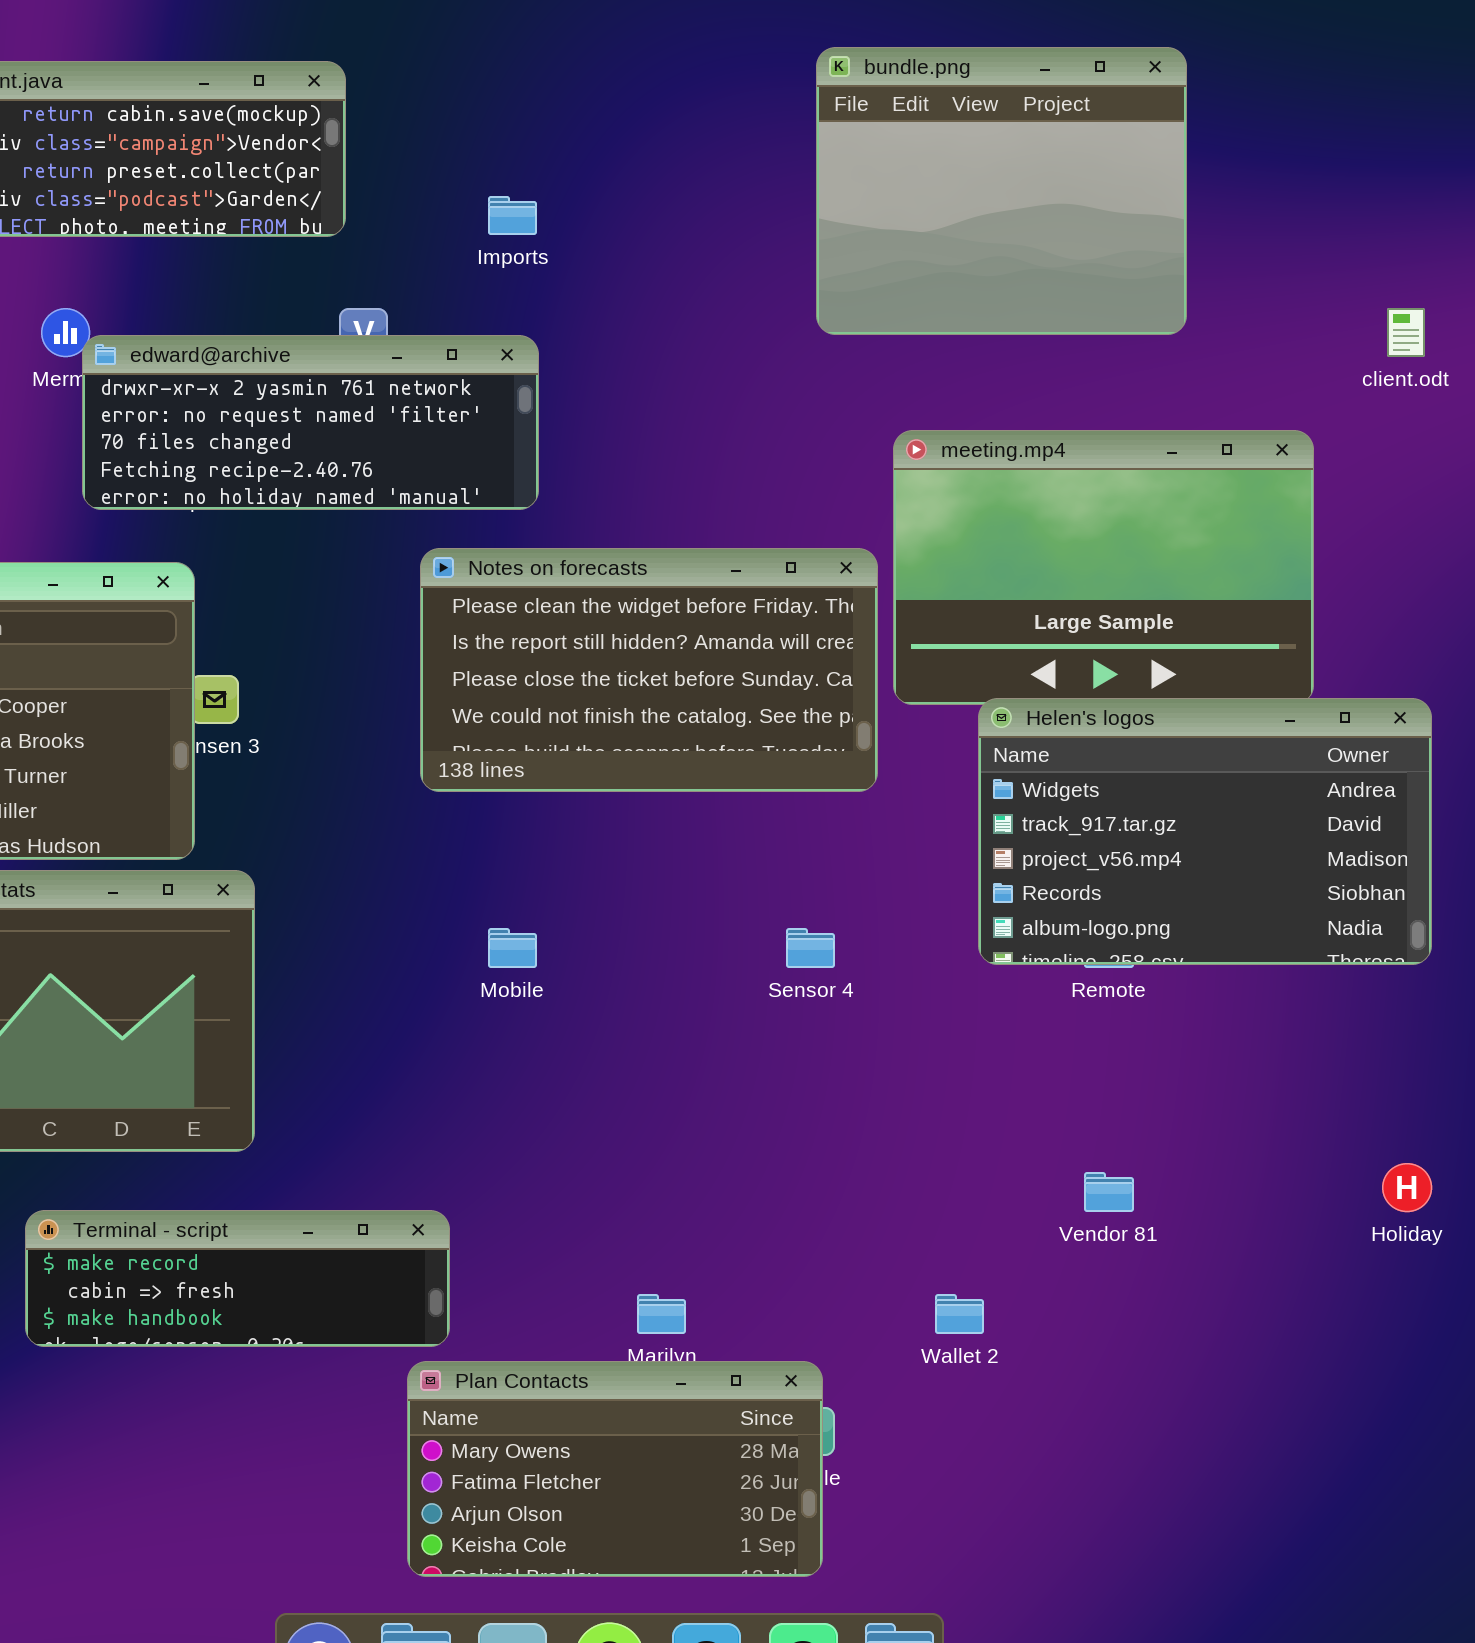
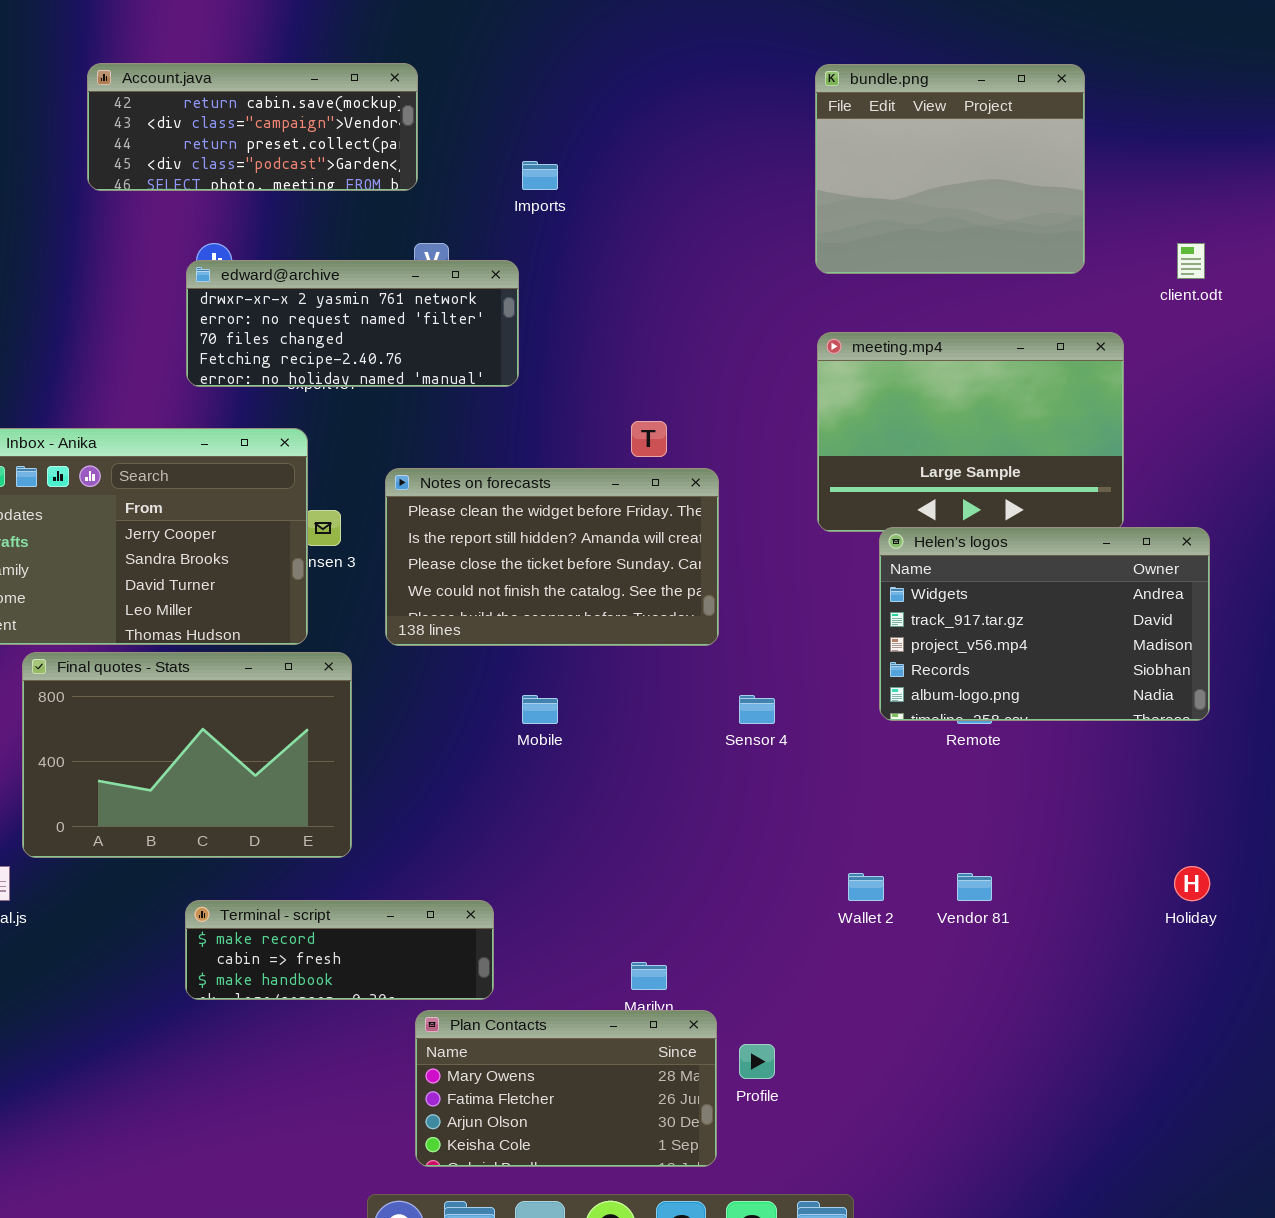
bundle.png: [816,47,1187,335] -> [815,64,1085,274], moved
edward@archive: [82,335,539,510] -> [186,260,519,387], moved
Notes on forecasts: [420,548,878,792] -> [385,468,719,646], moved
Wallet 2: [935,1294,984,1334] -> [848,873,884,901], moved
Plan Contacts: [407,1361,823,1577] -> [415,1010,717,1167], moved

